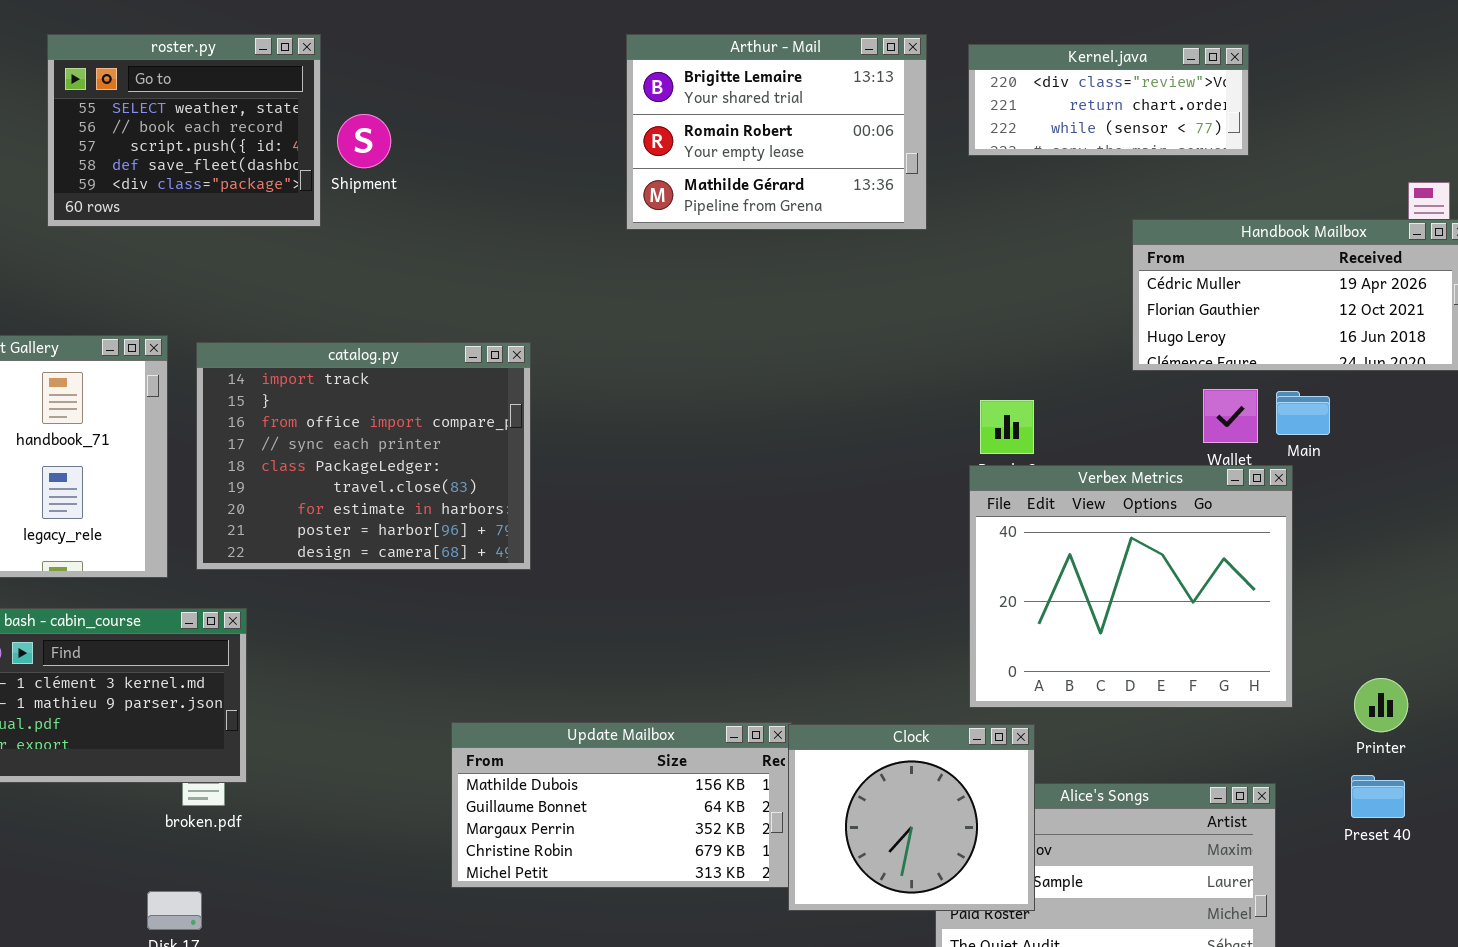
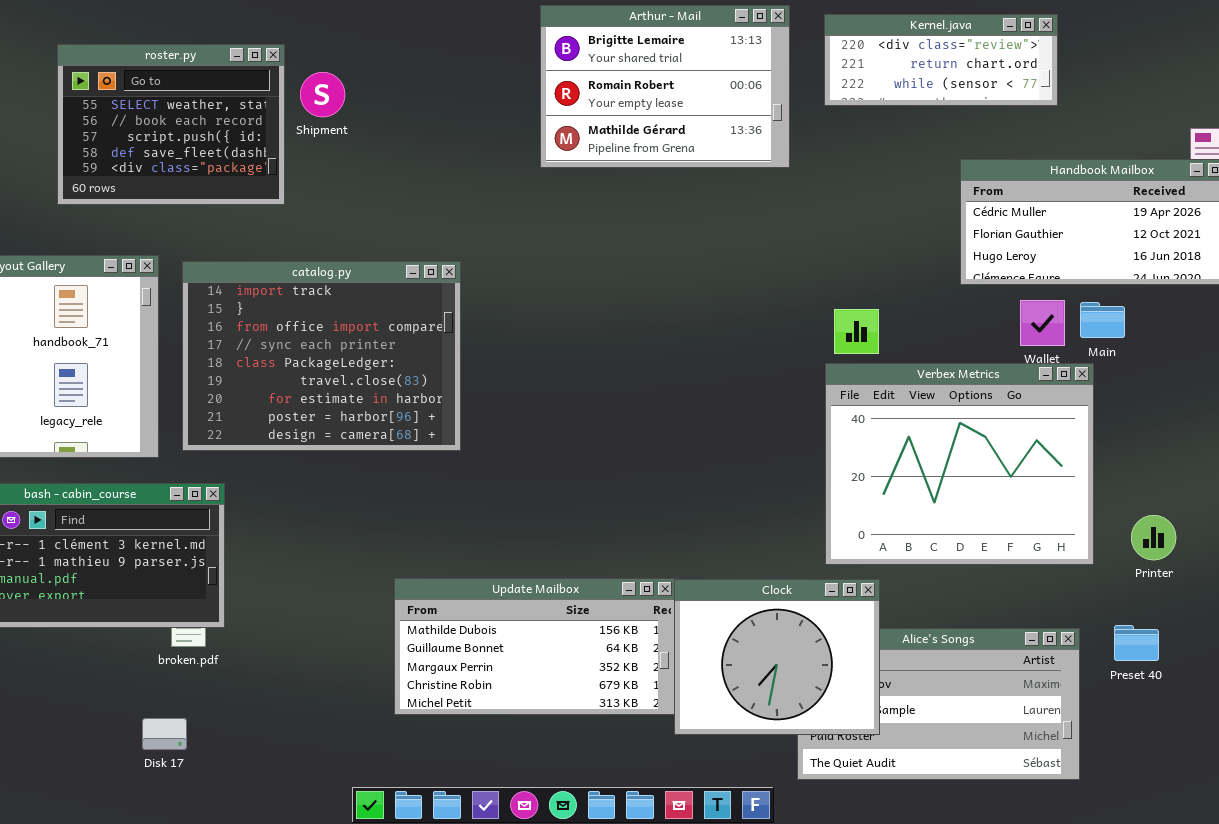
roster.py: [47,34,321,227] -> [57,44,285,205], moved
Printer: [1354,678,1408,732] -> [1131,515,1176,560], moved
Preset 40: [1351,775,1405,818] -> [1114,625,1159,661], moved

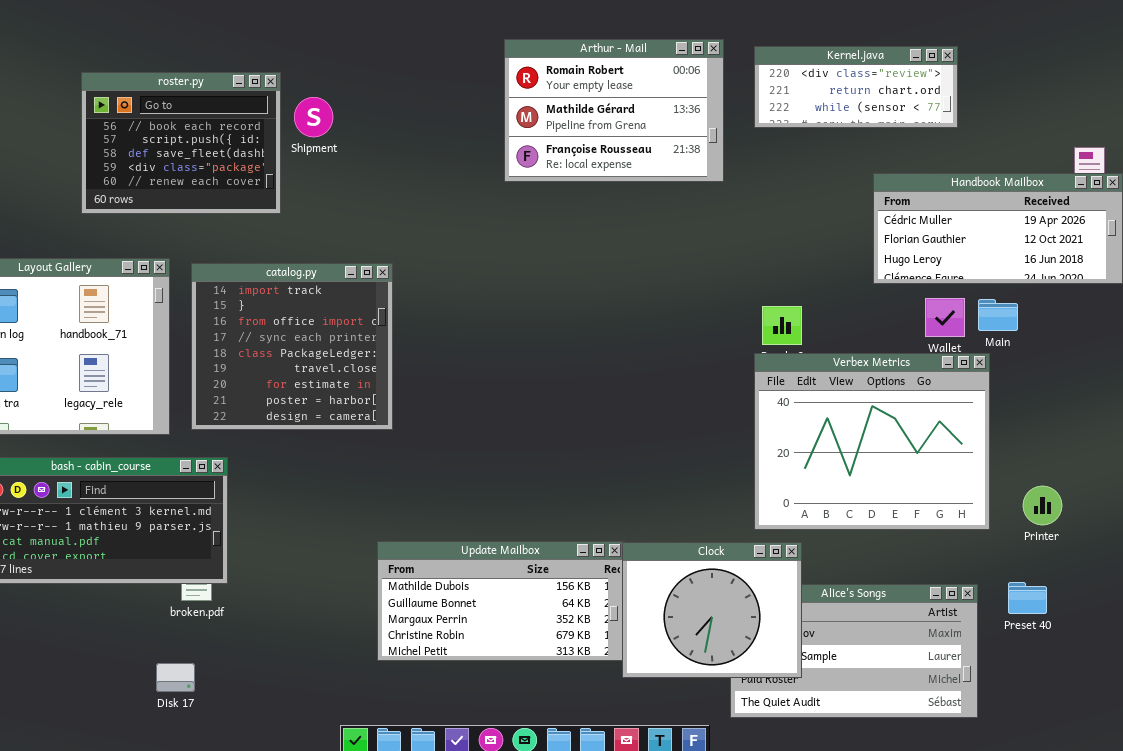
Arthur - Mail: [540,5,790,168] -> [504,39,724,182], scrolled down 1 row
roster.py: [57,44,285,205] -> [81,72,281,214], scrolled down 1 row
catalog.py: [182,261,461,451] -> [191,263,393,430], resized

